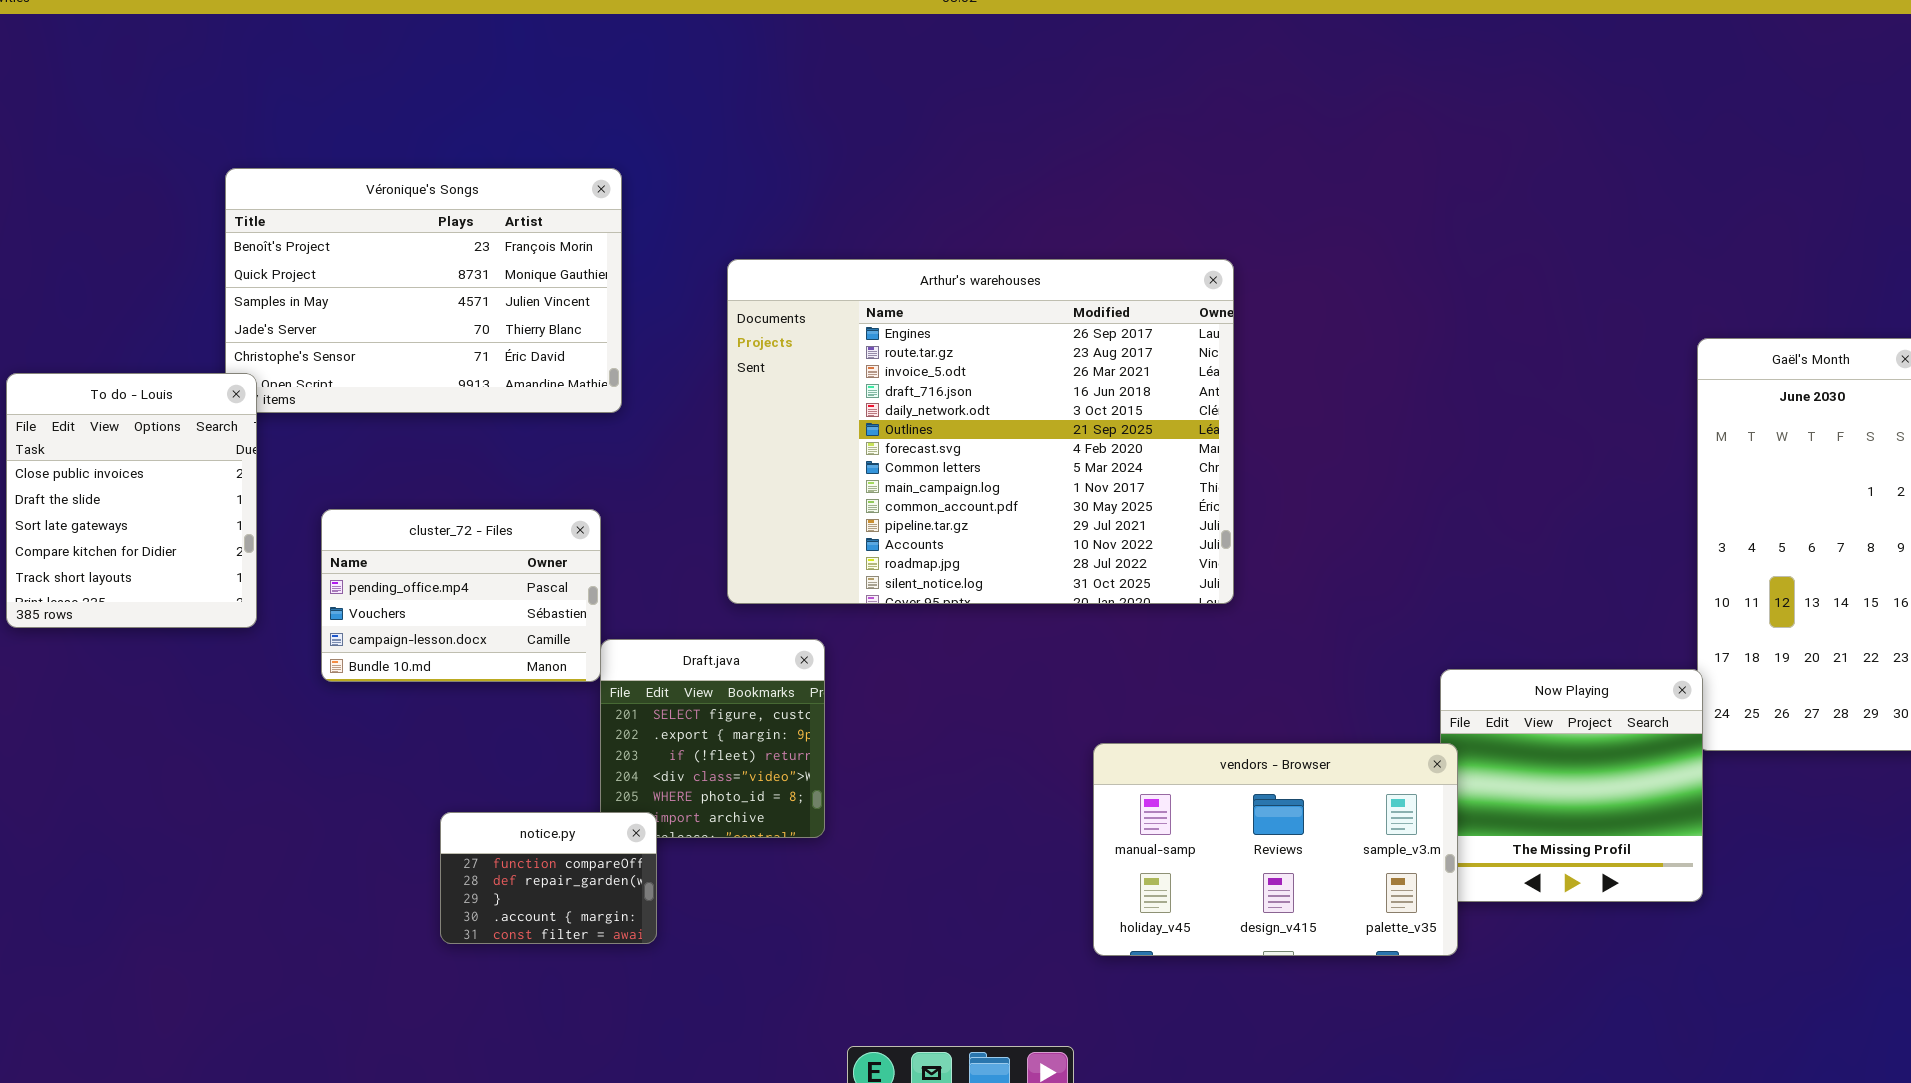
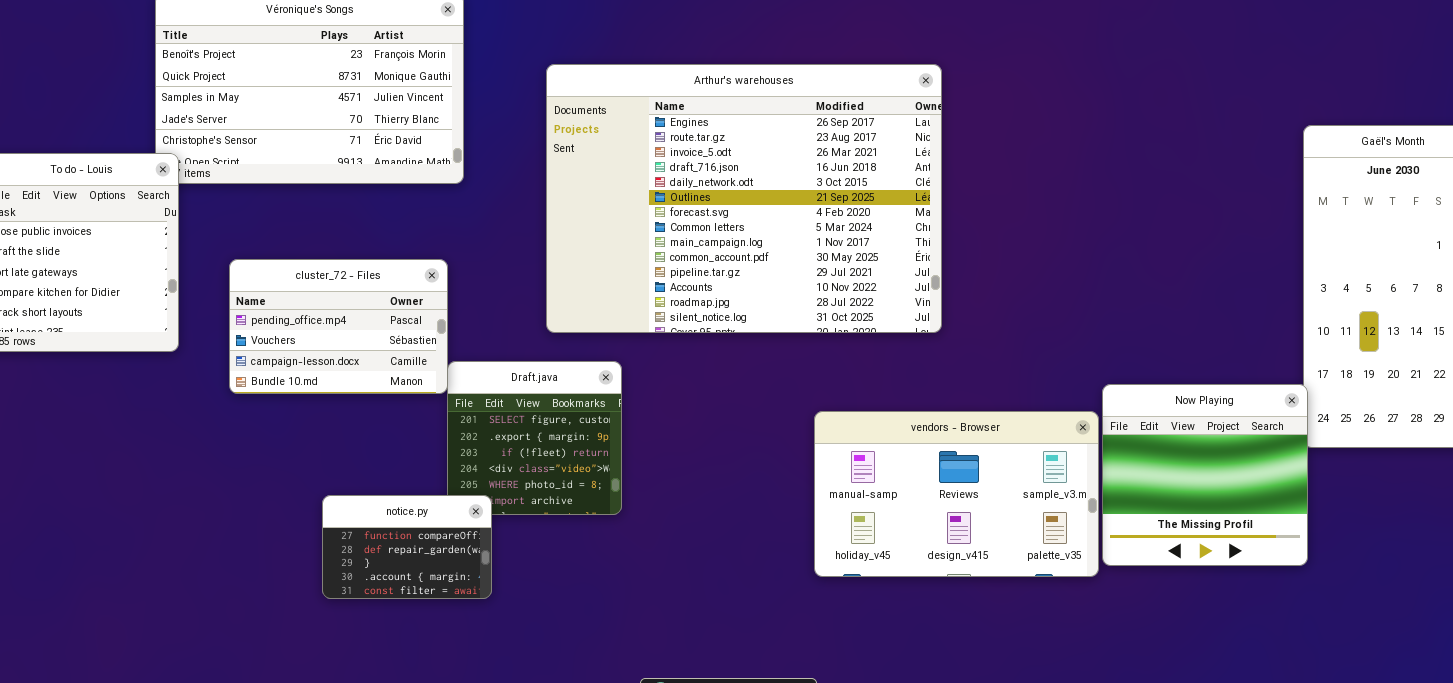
vendors - Browser: [1093,743,1458,956] -> [814,411,1099,577], moved

